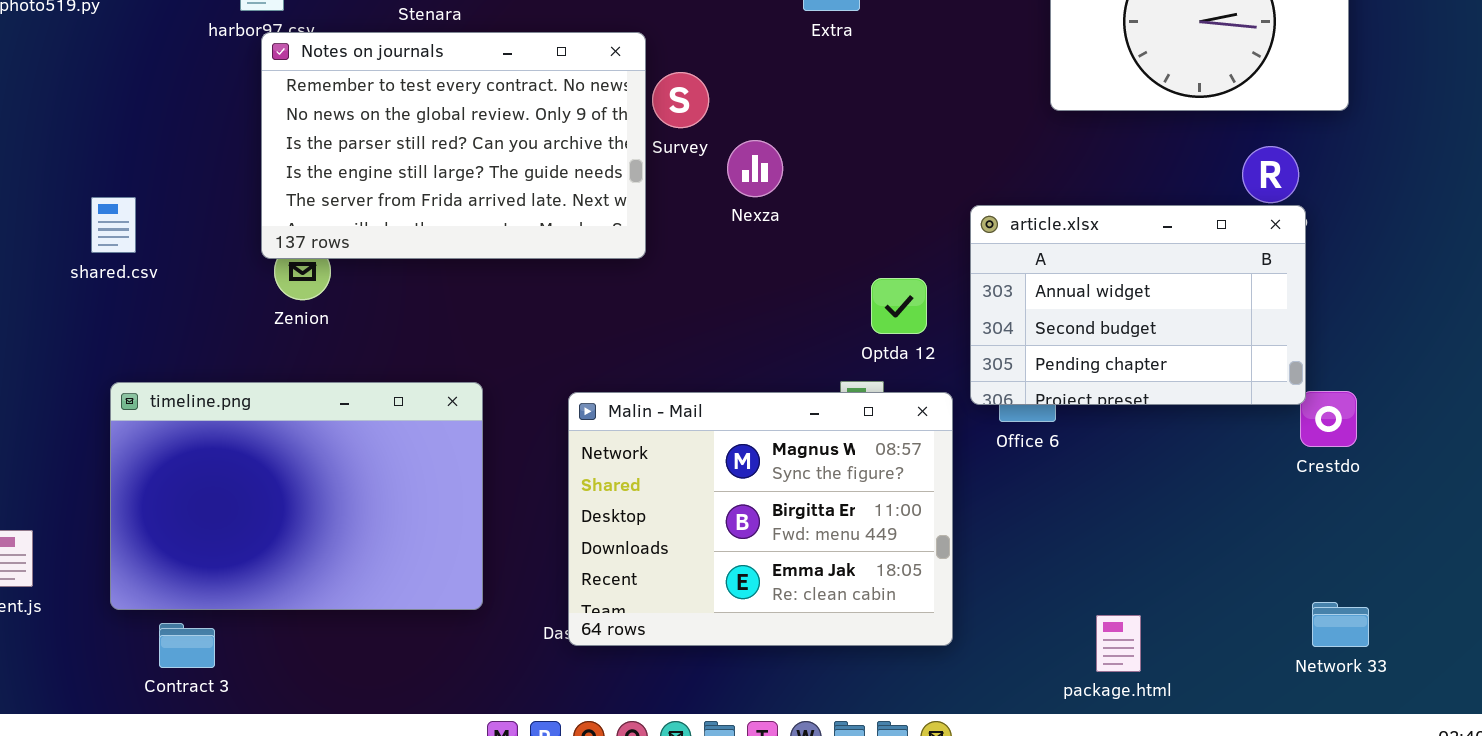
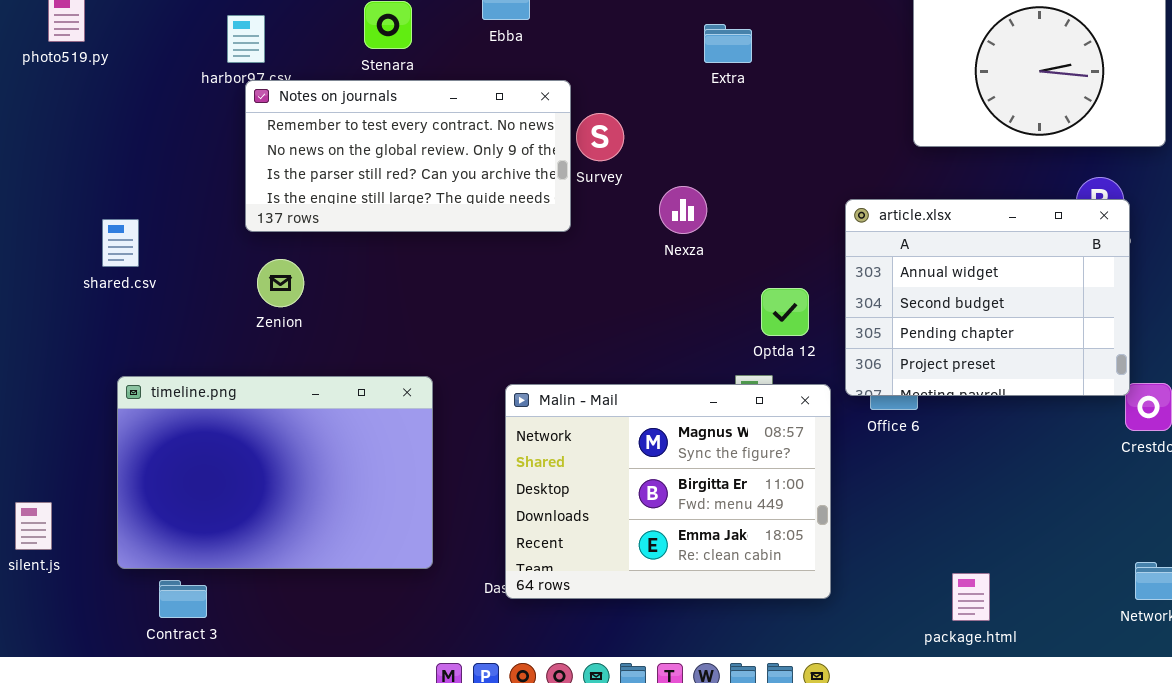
Notes on journals: [261,32,646,259] -> [245,80,571,232], resized
Nexza: [727,140,783,197] -> [659,186,707,234], moved
article.xlsx: [970,205,1306,405] -> [845,199,1130,396], resized

